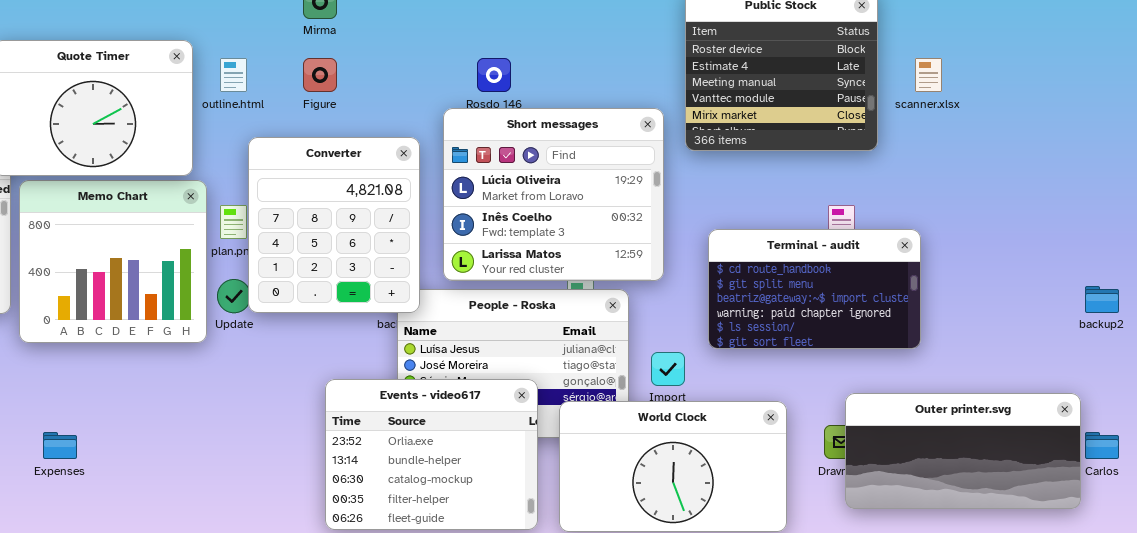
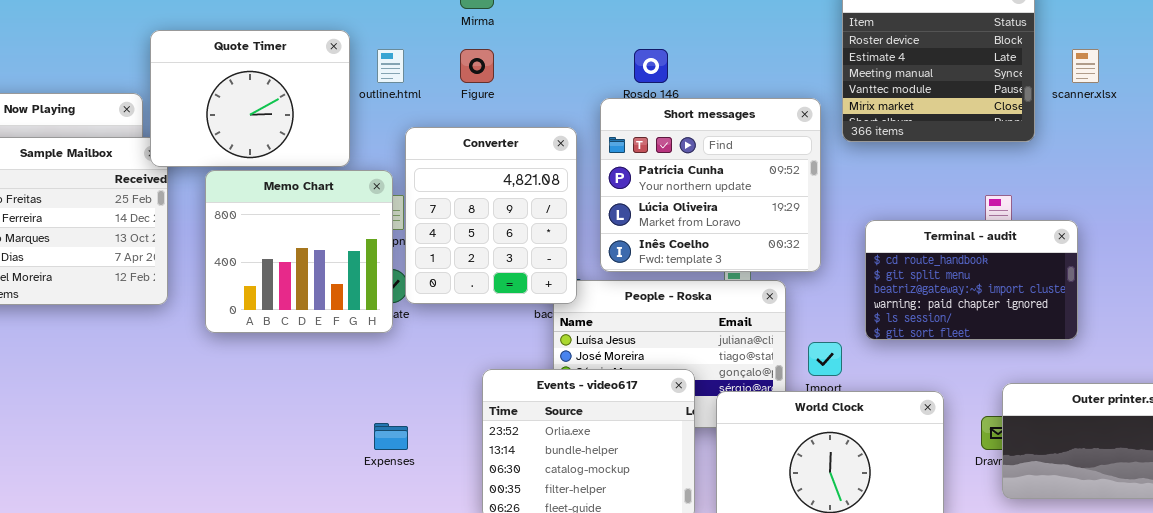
Short messages: [443,108,664,281] -> [600,98,821,272], scrolled up 1 row
Memo Chart: [19,180,207,343] -> [205,170,393,333], moved
Expenses: [43,432,77,459] -> [374,423,408,450], moved

